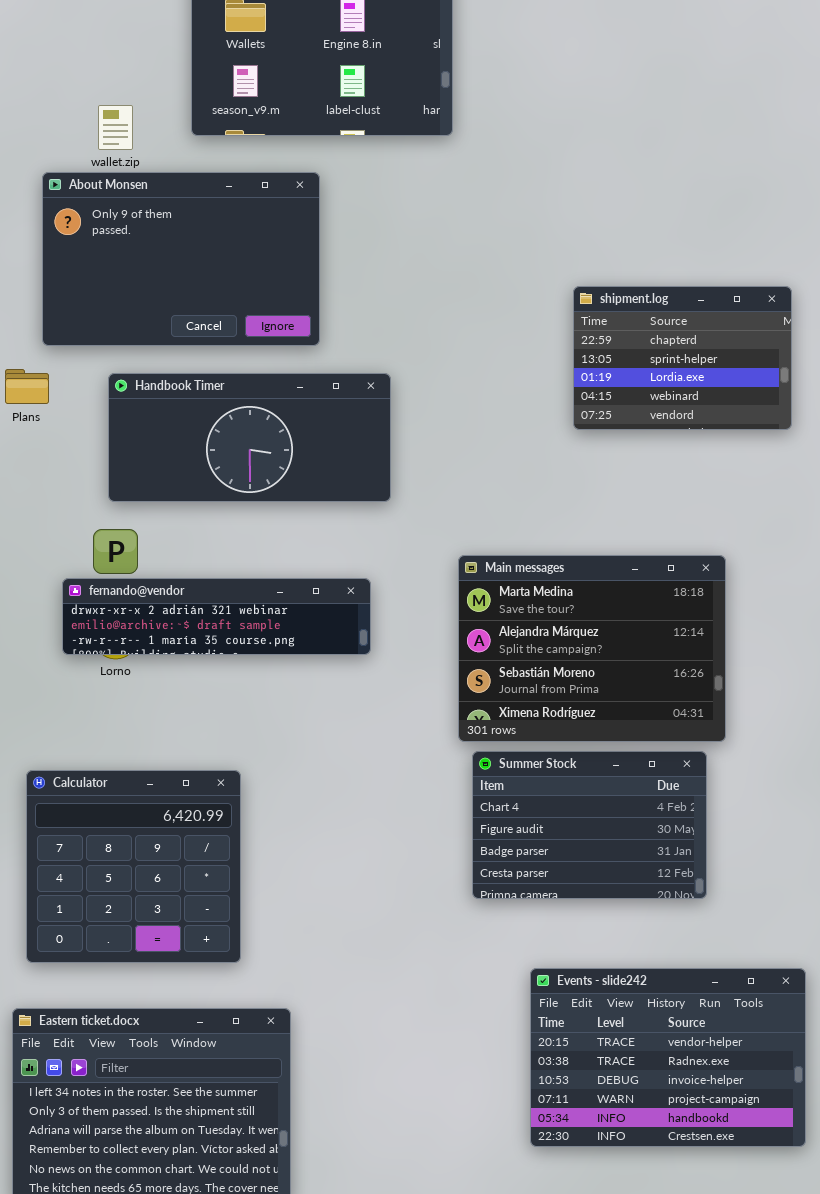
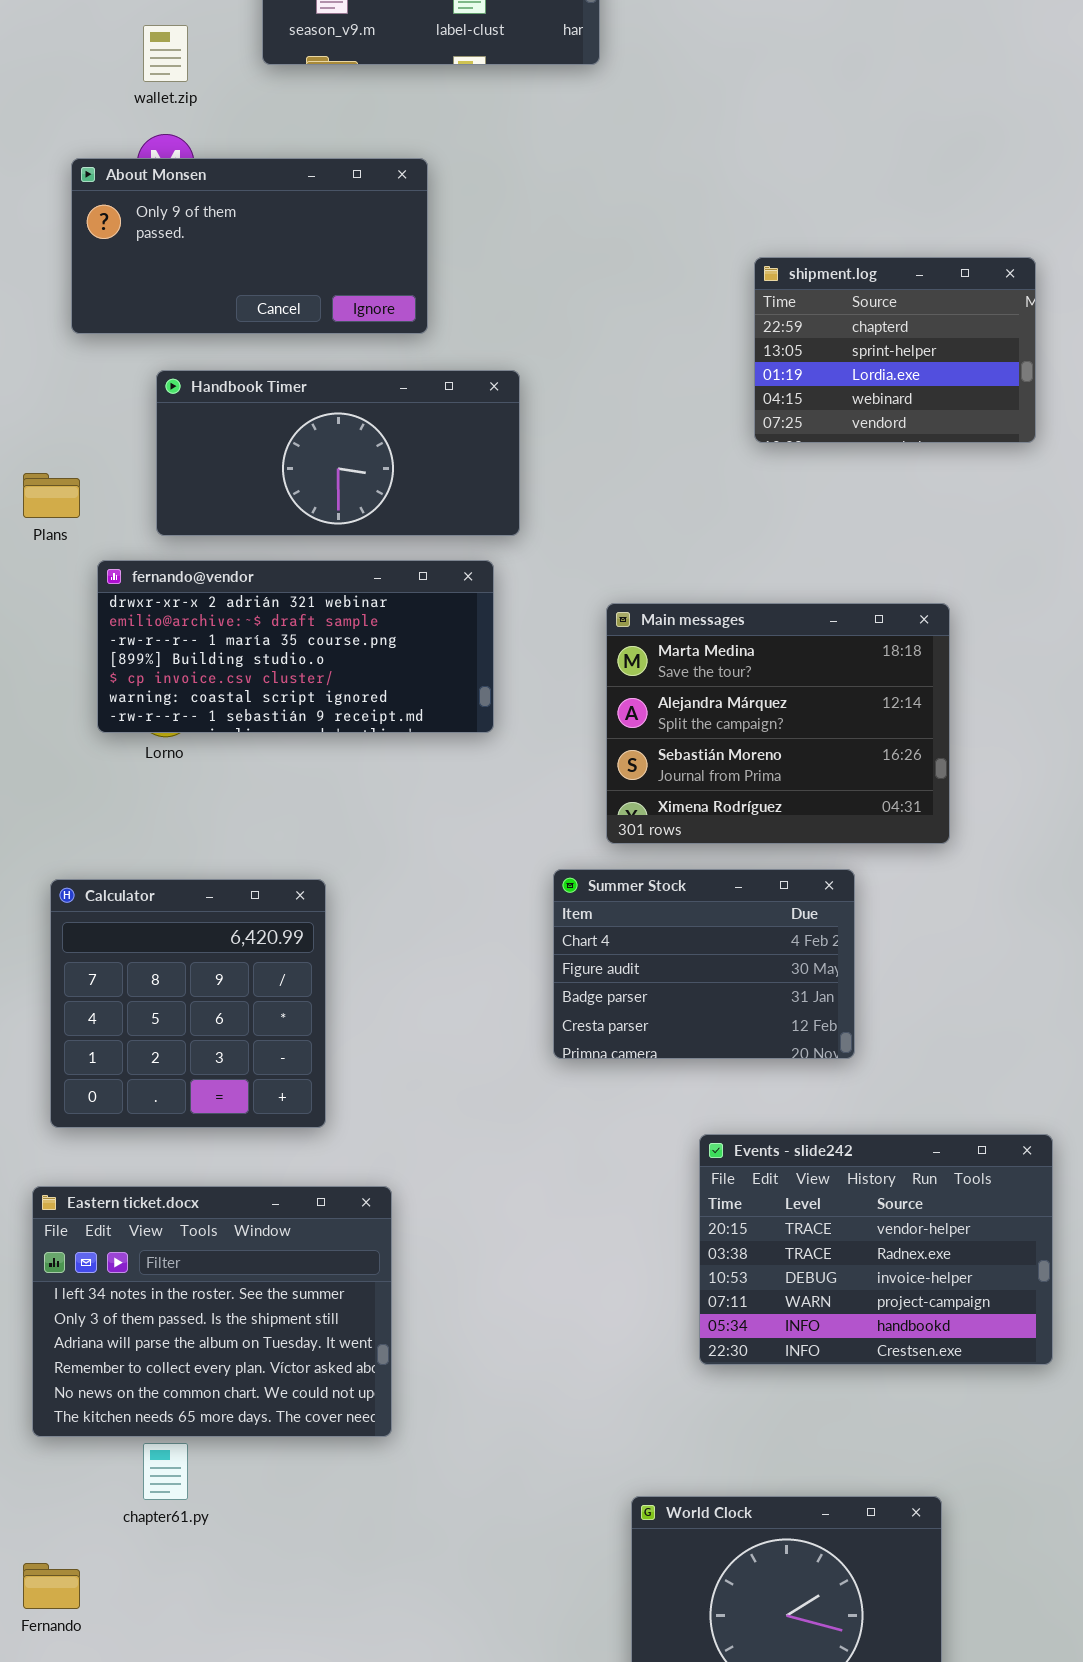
About Monsen: [42,172,320,346] -> [71,158,428,334], resized
Plans: [5,369,49,404] -> [23,473,80,518], moved
fernando@vendor: [62,578,371,655] -> [97,560,494,733], resized
Summer Stock: [472,751,707,899] -> [553,869,855,1059], moved

